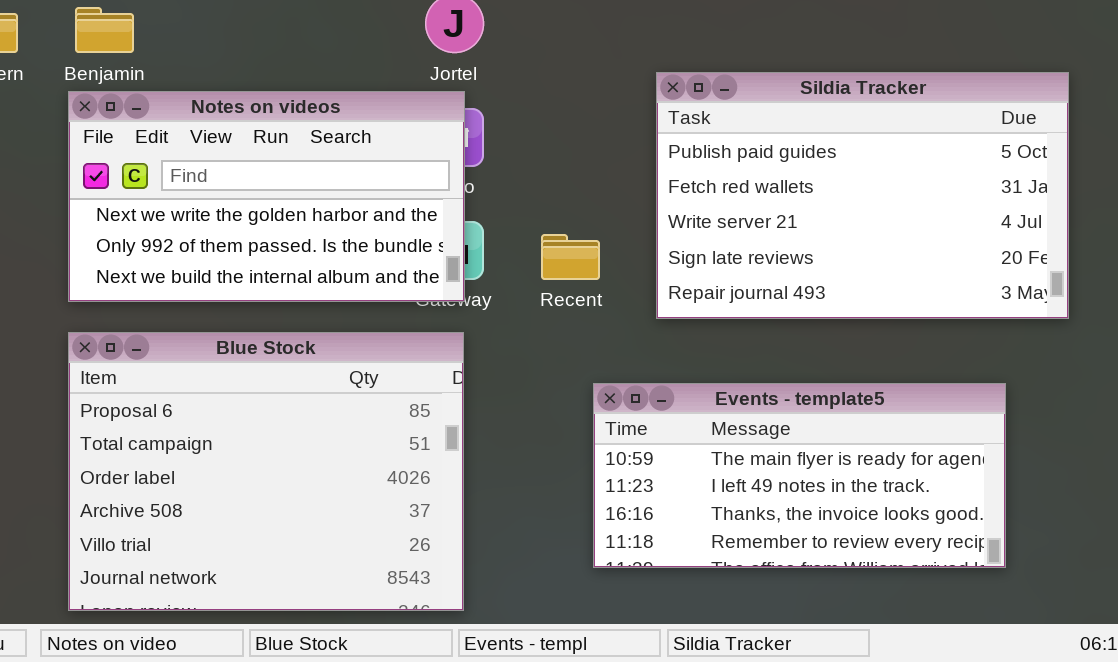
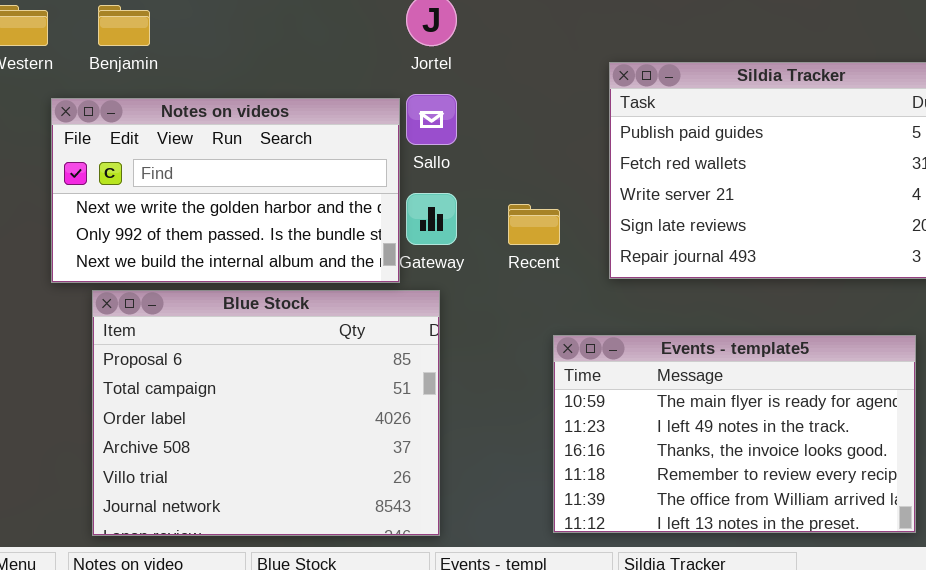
Notes on videos: [68,91,465,302] -> [51,98,400,283], moved
Events - template5: [593,383,1006,568] -> [553,335,916,533], resized

